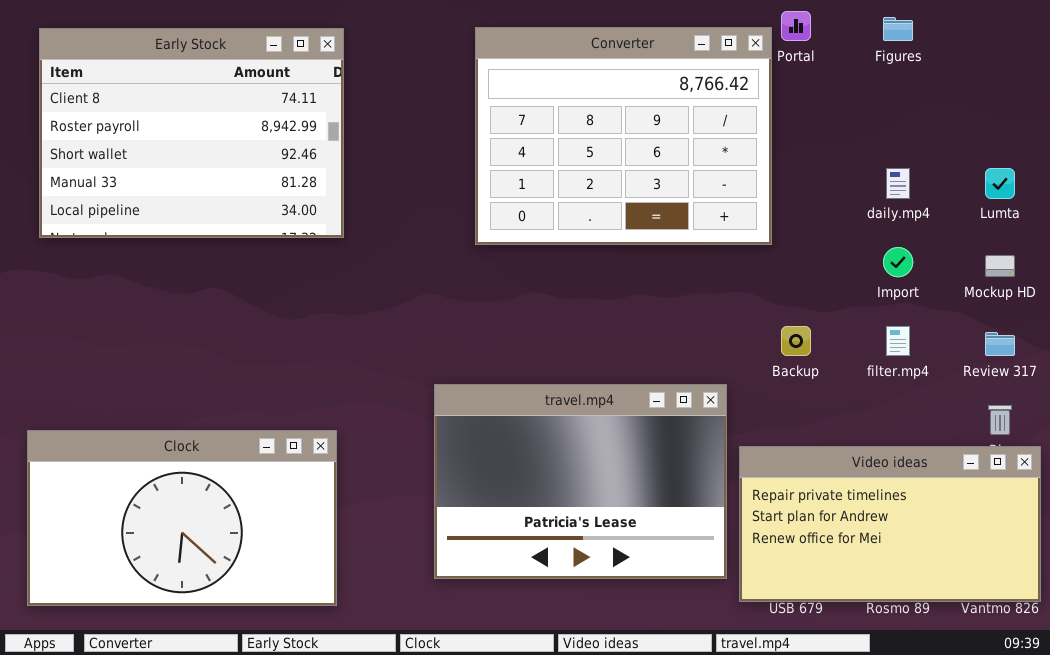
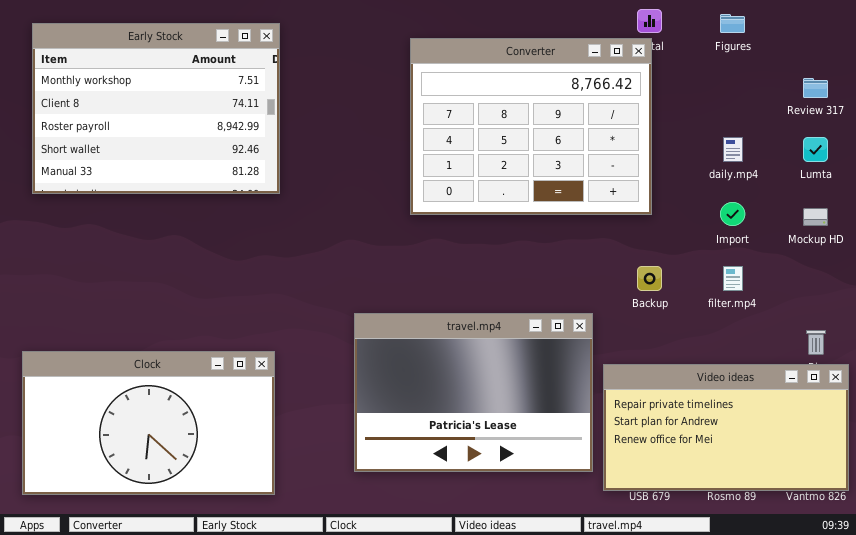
Converter: [475,27,772,245] -> [410,38,652,215], moved
Early Stock: [39,28,344,238] -> [32,23,280,194], scrolled up 1 row
Review 317: [985,332,1015,356] -> [803,78,828,98], moved

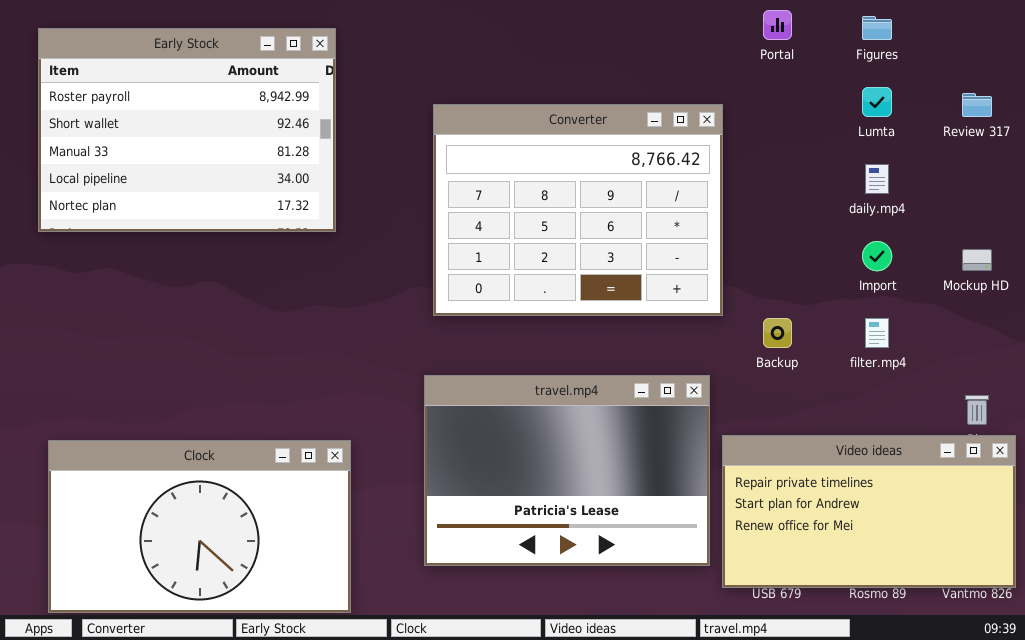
Early Stock: [32,23,280,194] -> [38,28,336,232], scrolled down 2 rows
Converter: [410,38,652,215] -> [433,104,723,316], moved
Lumta: [803,137,828,162] -> [862,87,892,117], moved
Clock: [22,351,275,495] -> [48,440,351,613], moved

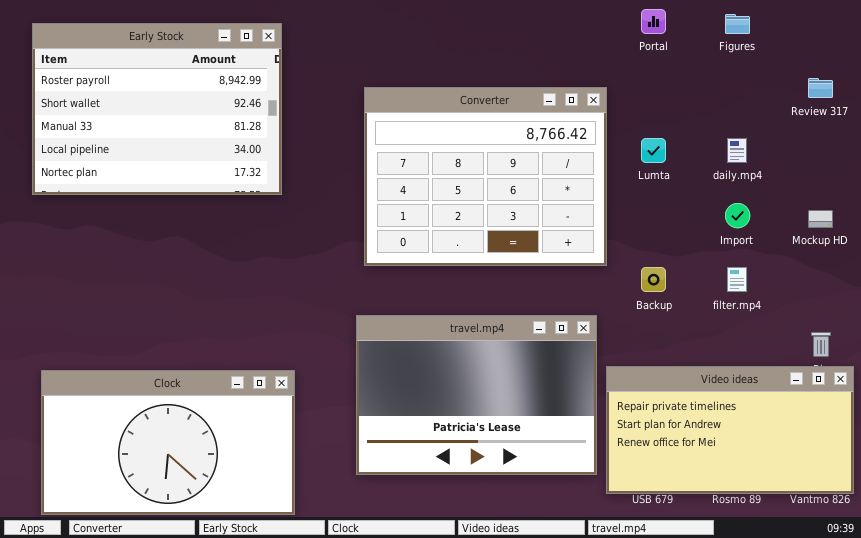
Lumta: [862,87,892,117] -> [641,138,666,163], moved

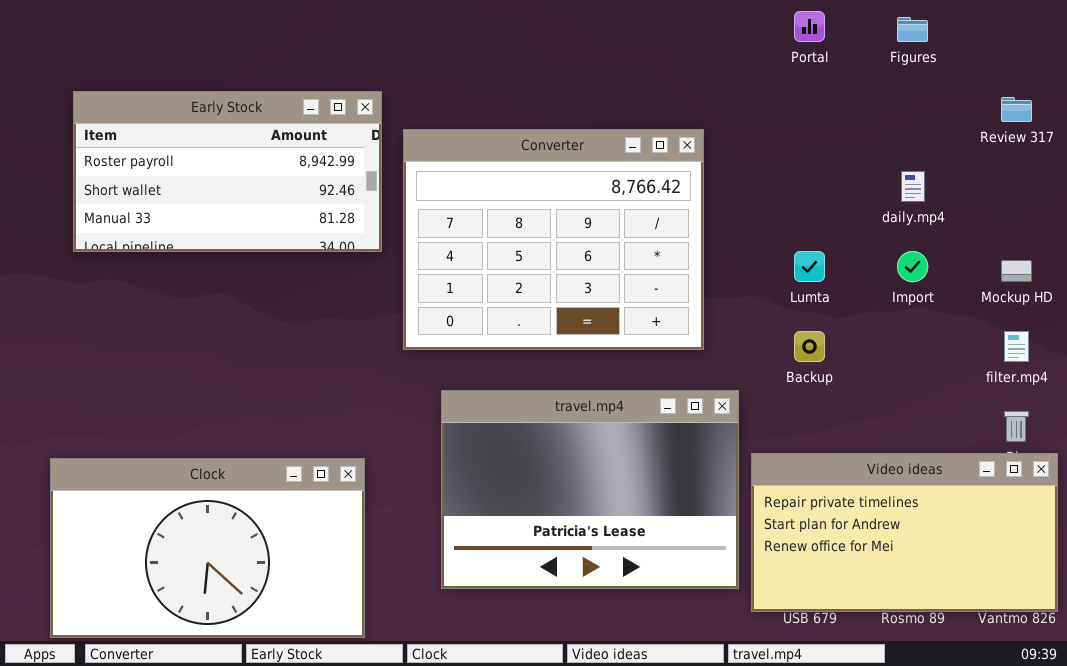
Early Stock: [32,23,282,195] -> [73,91,382,252], moved, resized
Converter: [364,87,607,266] -> [403,129,704,350], moved
Lumta: [641,138,666,163] -> [794,251,825,282], moved
filter.mp4: [727,267,747,292] -> [1004,331,1029,362], moved

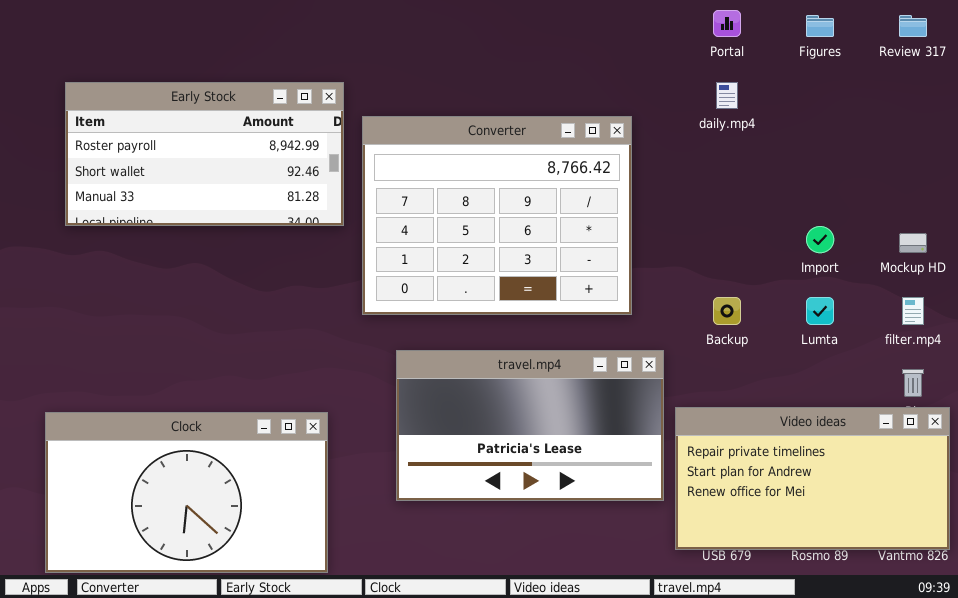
Review 317: [1001,97,1032,122] -> [899,15,927,37], moved
daily.mp4: [901,171,925,202] -> [716,82,738,109], moved
Lumta: [794,251,825,282] -> [806,297,834,325], moved
travel.mp4: [441,390,739,589] -> [396,350,664,501], resized

